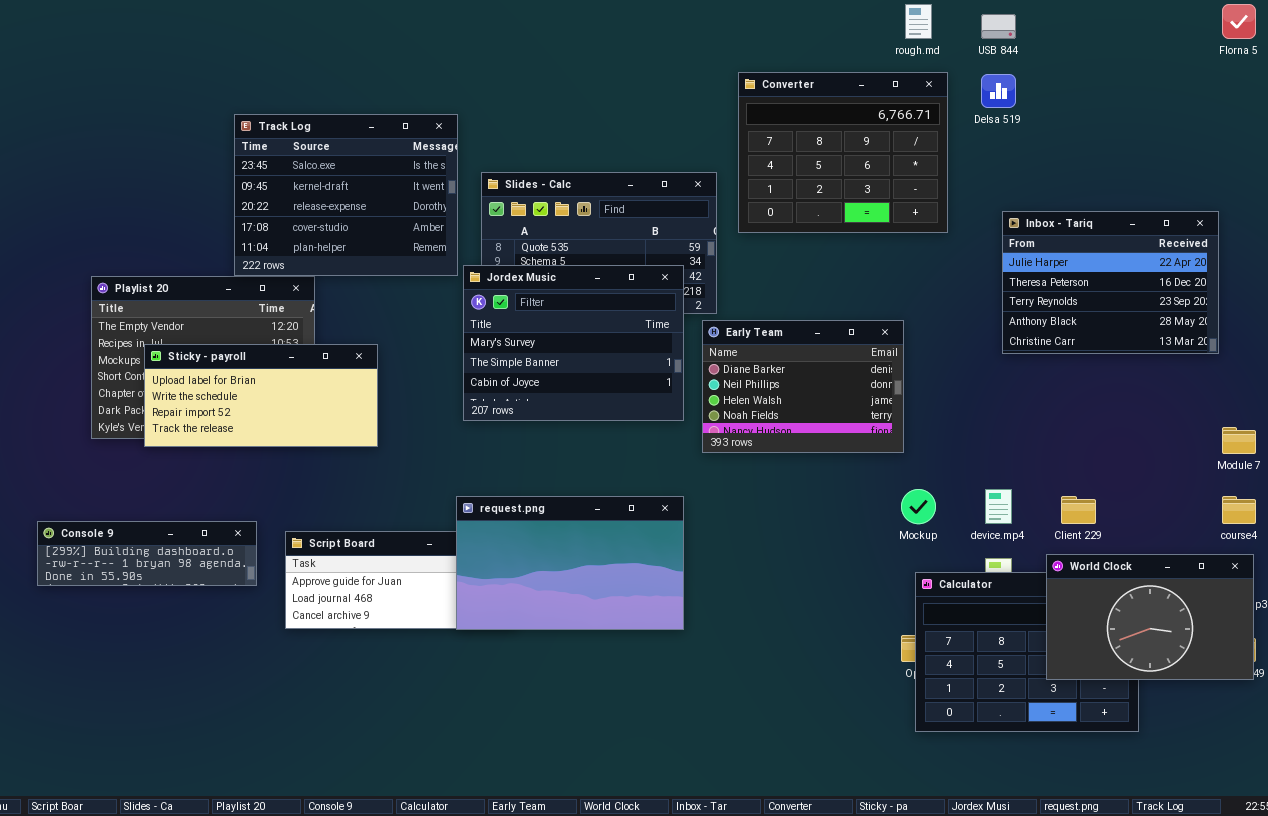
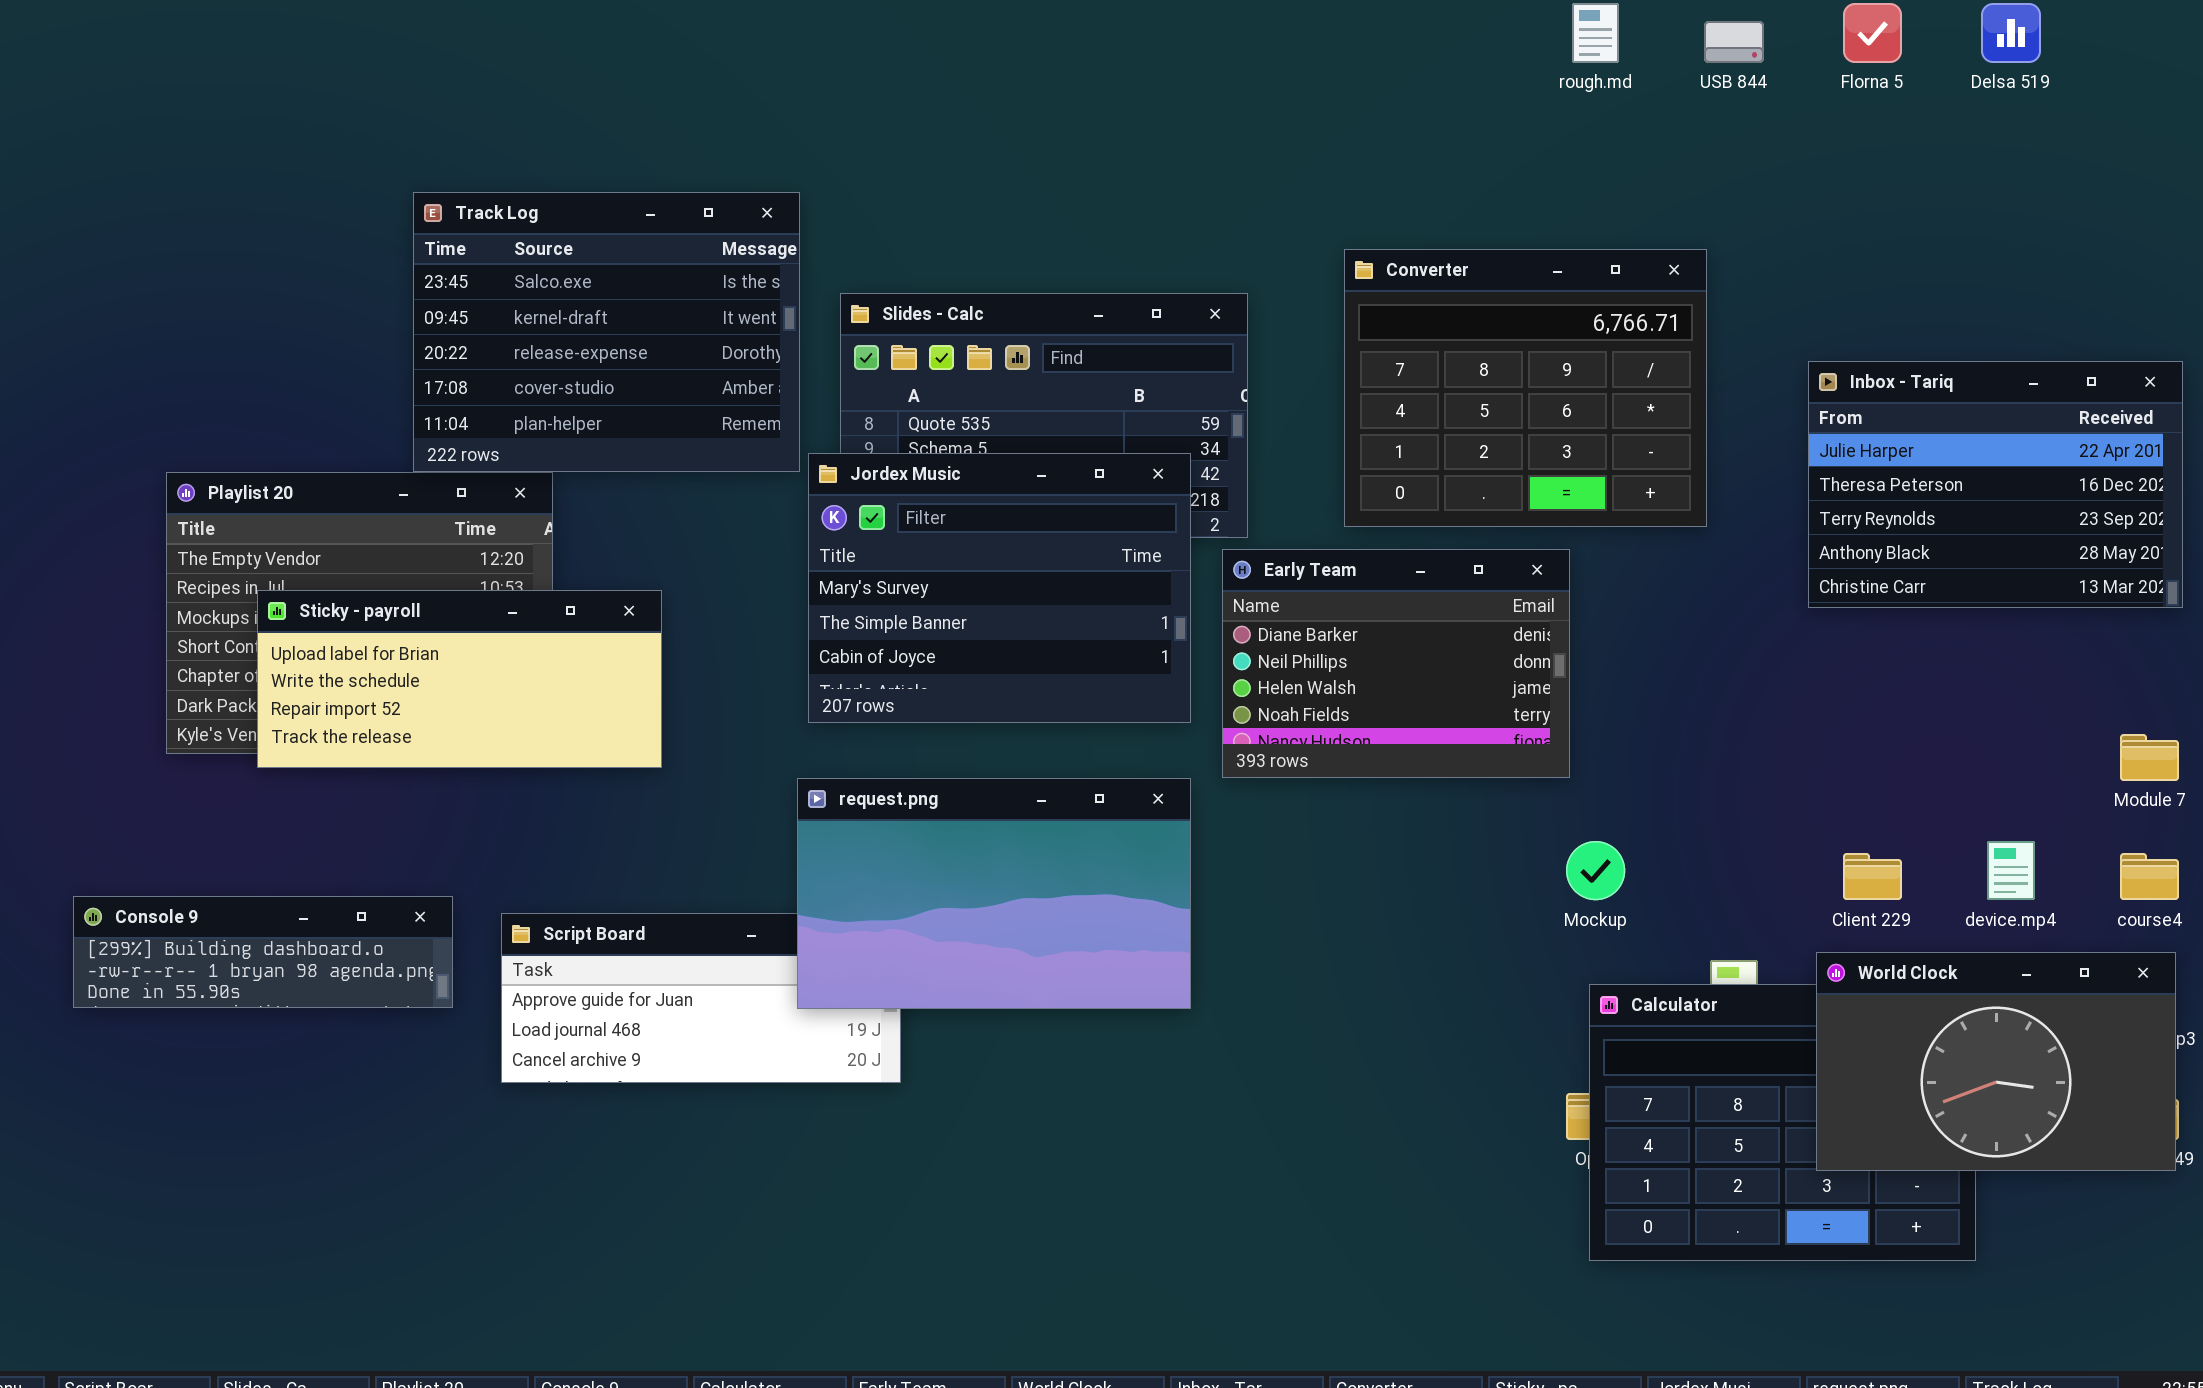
Florna 5: [1222,4,1256,39] -> [1843,3,1902,63], moved
Converter: [738,72,948,233] -> [1344,249,1707,527], moved
Delsa 519: [981,74,1016,108] -> [1981,3,2041,63], moved
Inbox - Tariq: [1002,211,1219,354] -> [1808,361,2183,608], moved
device.mp4: [985,489,1012,524] -> [1987,841,2035,900], moved
request.png: [456,496,684,630] -> [797,778,1191,1009], moved

